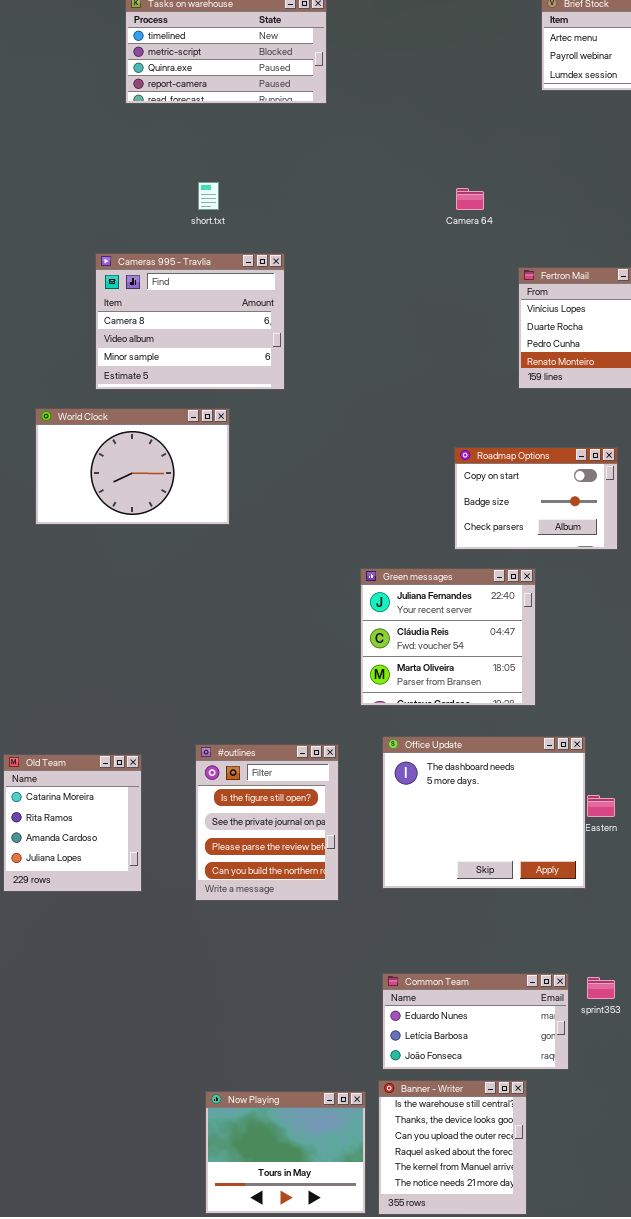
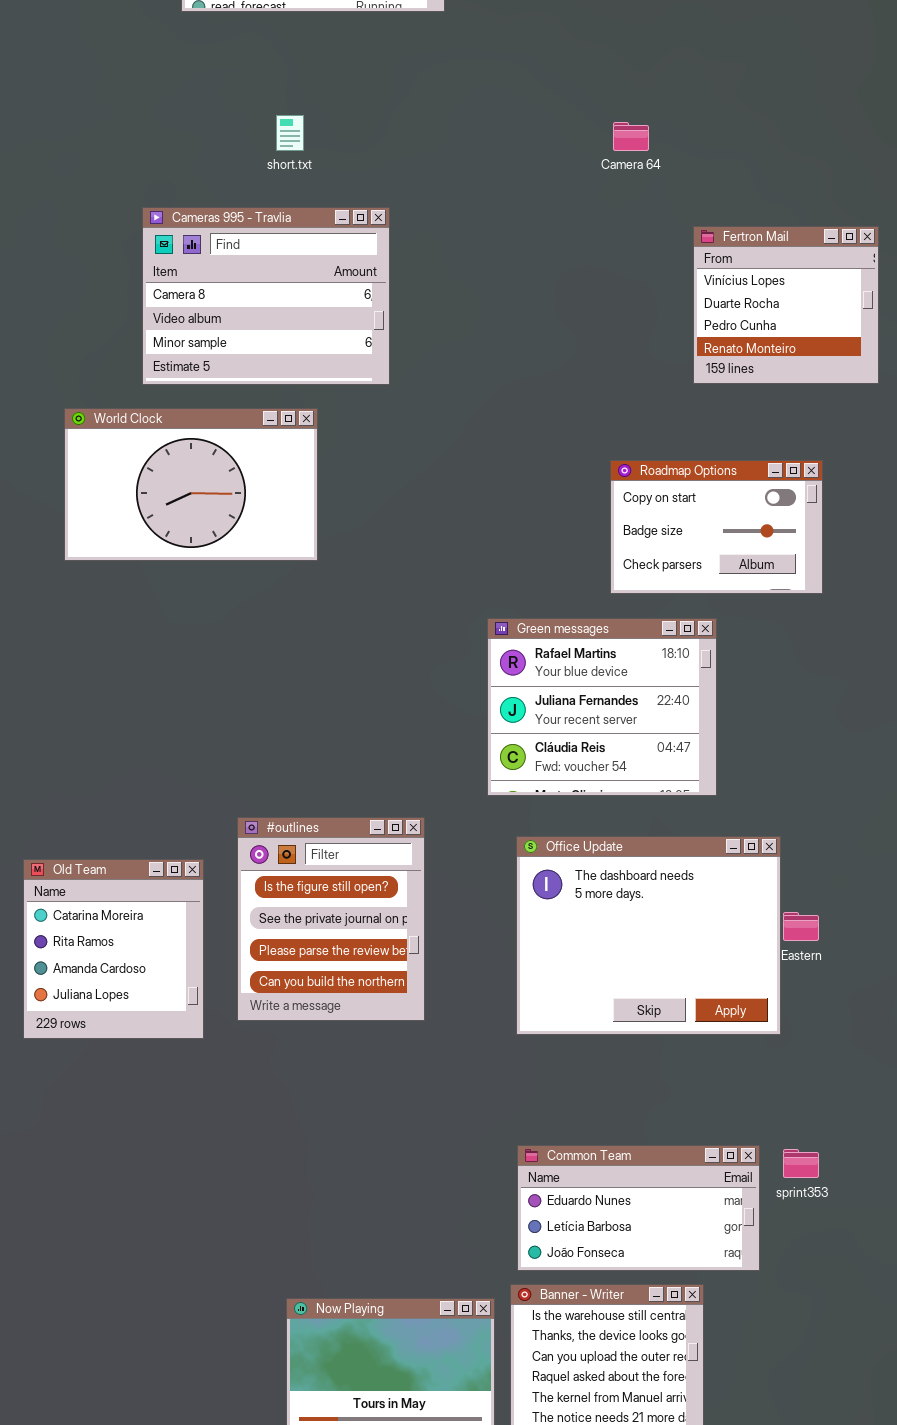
Green messages: [360,568,536,706] -> [487,618,717,796], scrolled up 1 row
#outlines: [195,744,339,901] -> [237,817,425,1021], moved

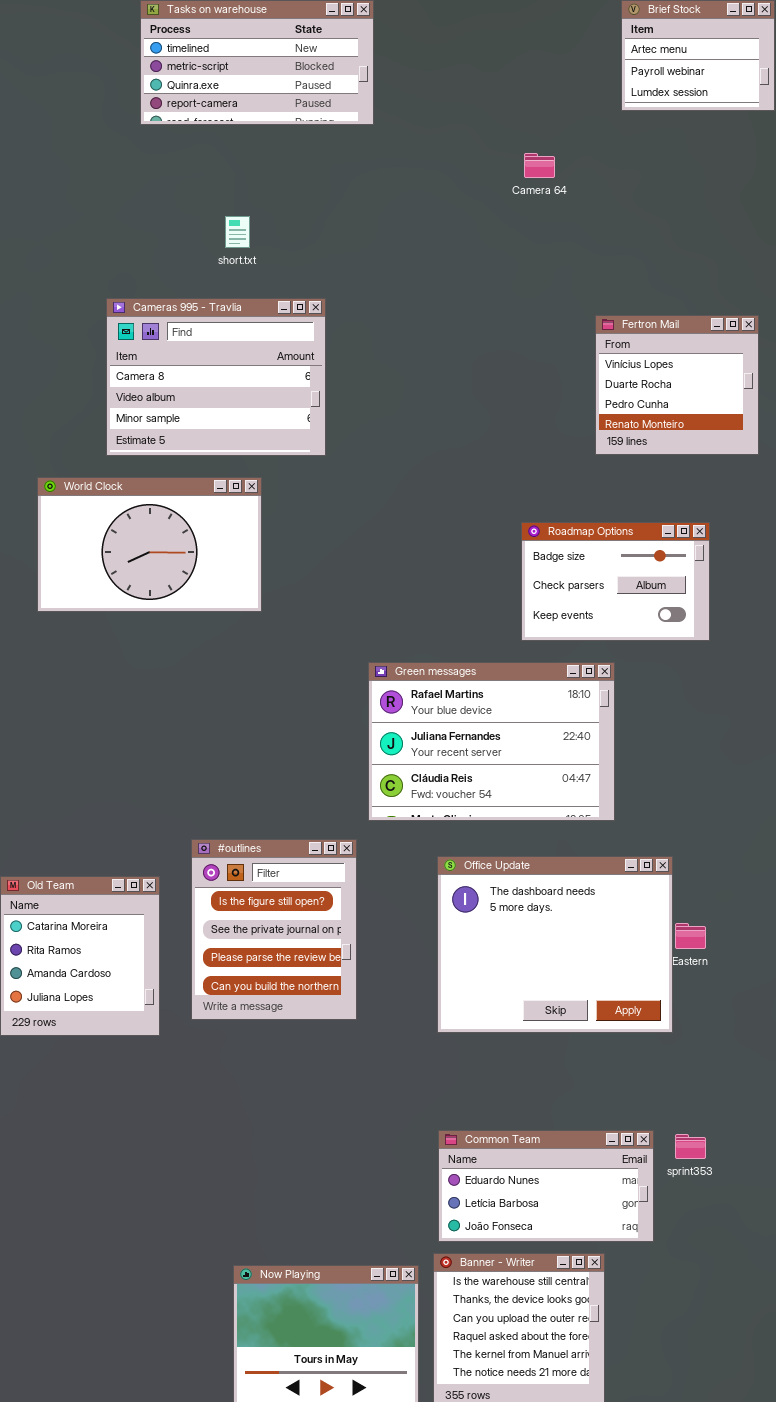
Camera 64: [613,122,649,151] -> [524,153,555,178], moved
Roadmap Options: [610,460,823,594] -> [521,522,710,641], scrolled down 1 row
Green messages: [487,618,717,796] -> [368,662,615,821], resized

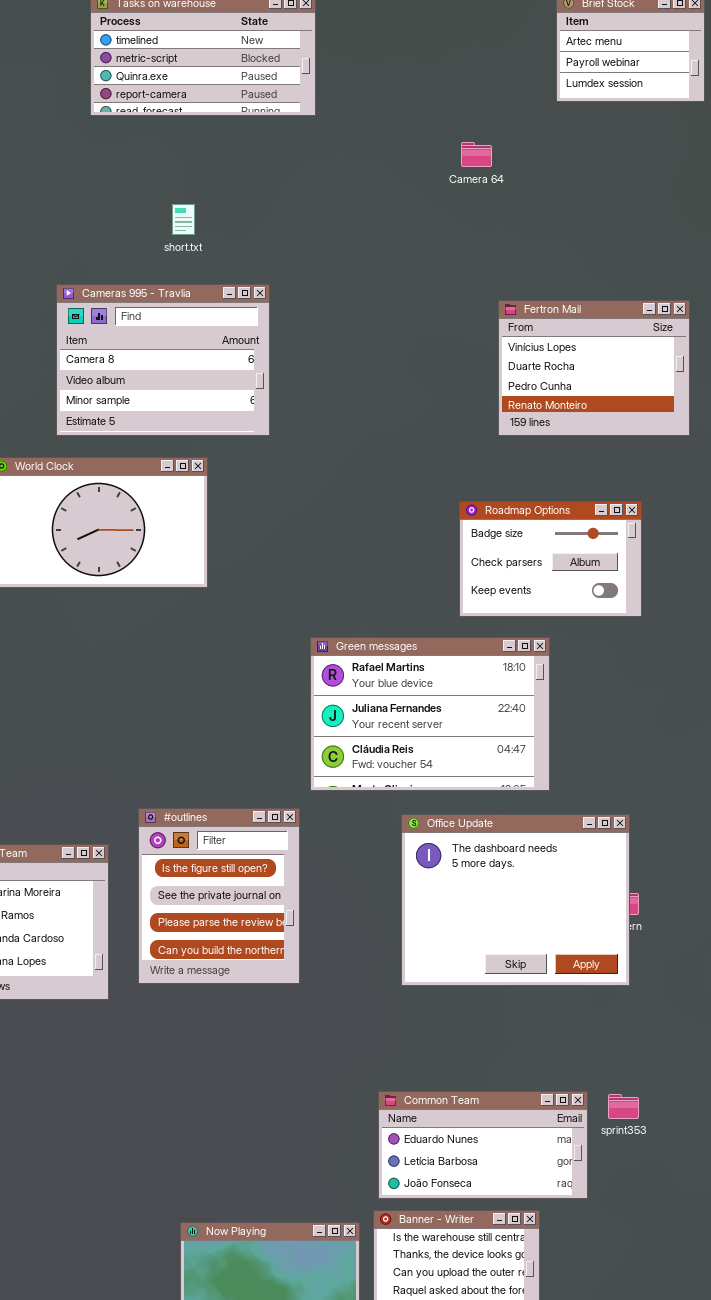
Fertron Mail: [595,315,759,455] -> [498,300,690,436], resized
Office Update: [437,856,673,1033] -> [401,814,630,986], moved

